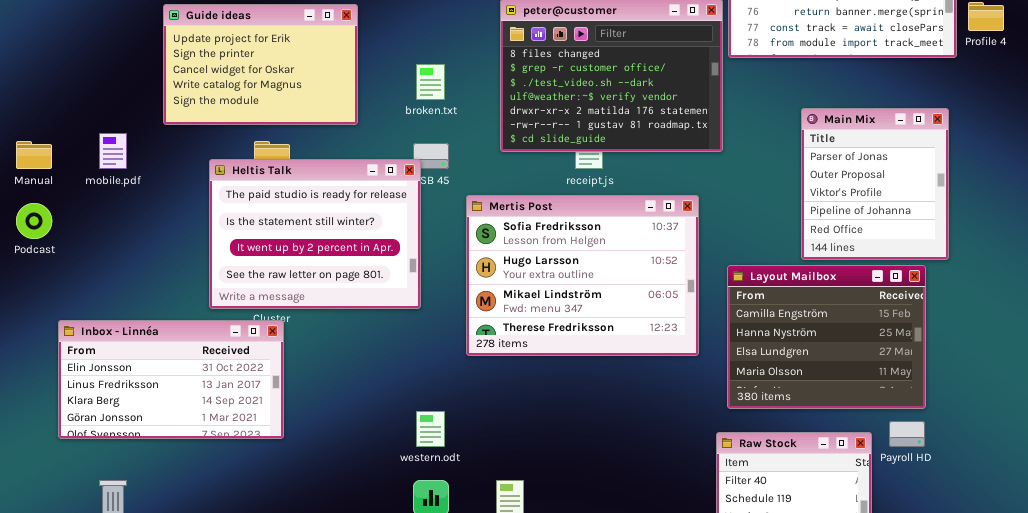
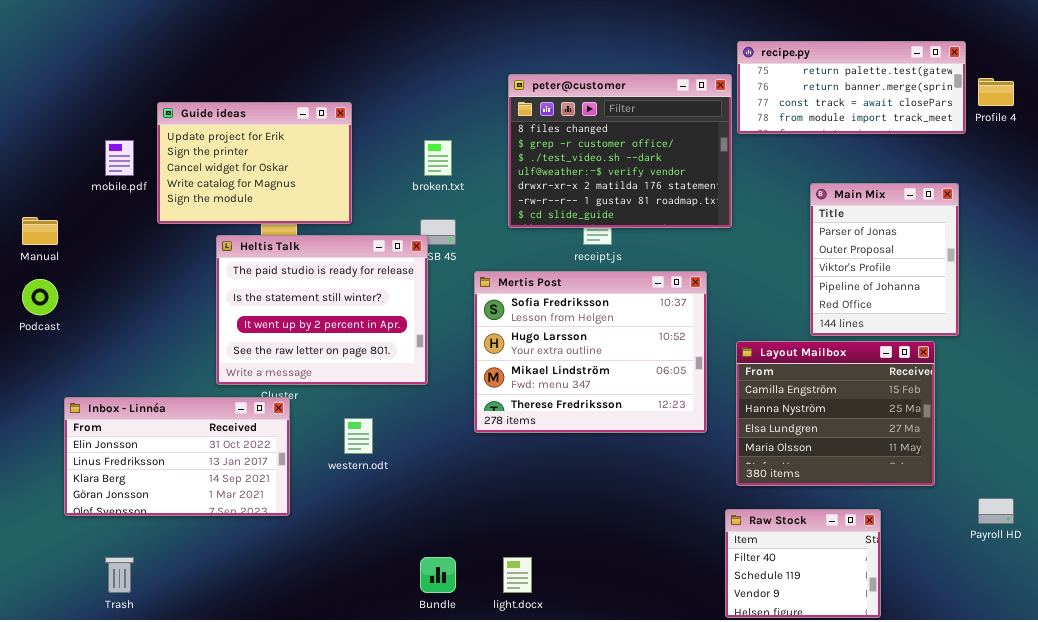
Guide ideas: [163,4,358,125] -> [157,102,352,224], moved
mobile.pdf: [99,133,127,169] -> [105,140,134,176], moved
western.odt: [416,411,445,447] -> [344,418,373,454], moved
Payroll HD: [889,421,925,447] -> [978,498,1014,524], moved

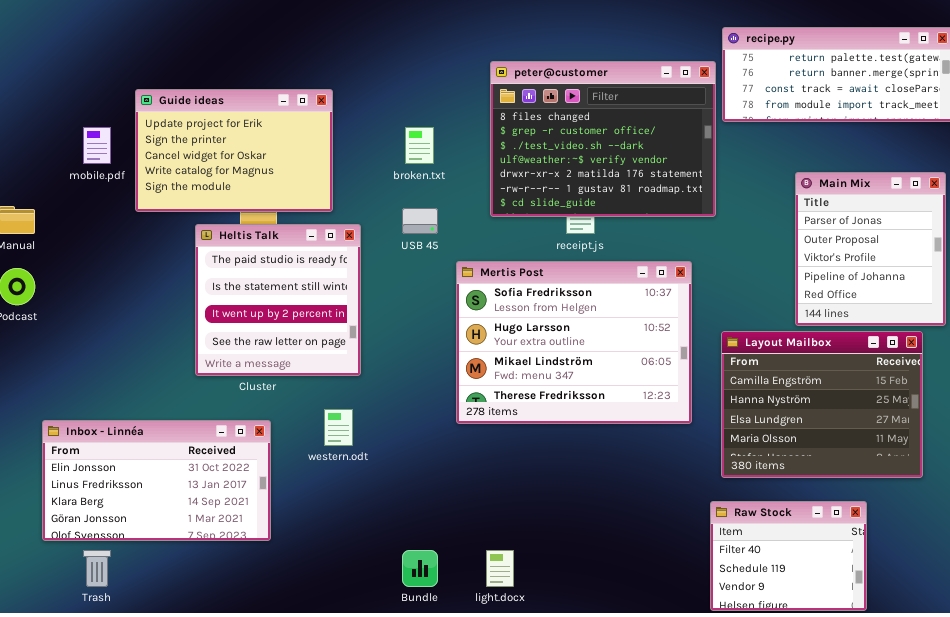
Heltis Talk: [216,235,428,385] -> [195,224,361,376], resized
Inbox - Linnéa: [64,397,290,516] -> [42,420,271,541], moved

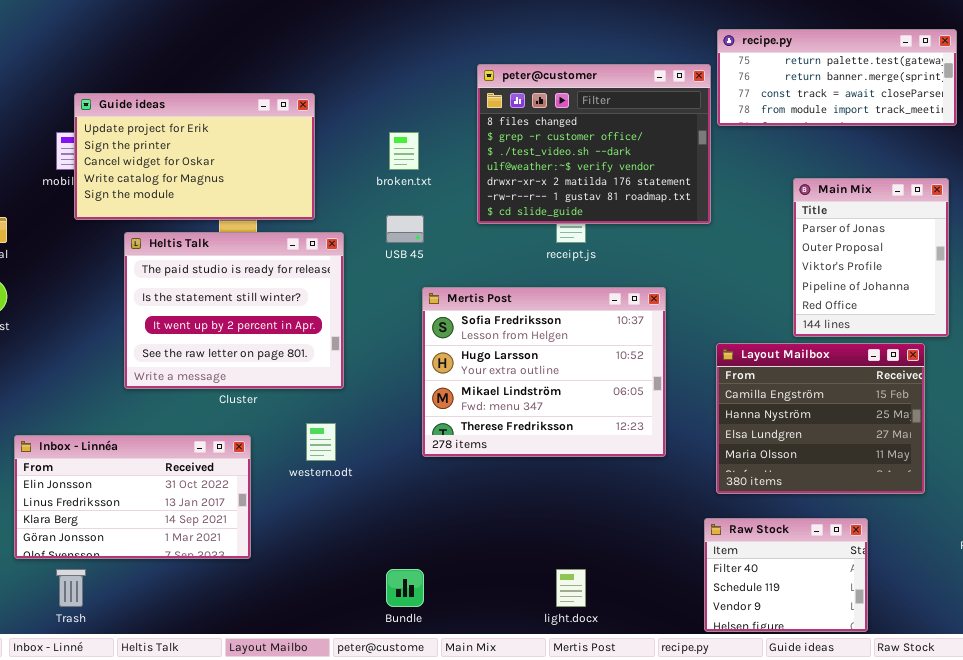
Guide ideas: [135,89,333,212] -> [74,93,315,220], resized
Heltis Talk: [195,224,361,376] -> [124,232,344,389], resized
Mertis Post: [456,261,692,424] -> [422,287,666,457], moved
light.docx: [486,550,514,587] -> [556,569,586,607], moved

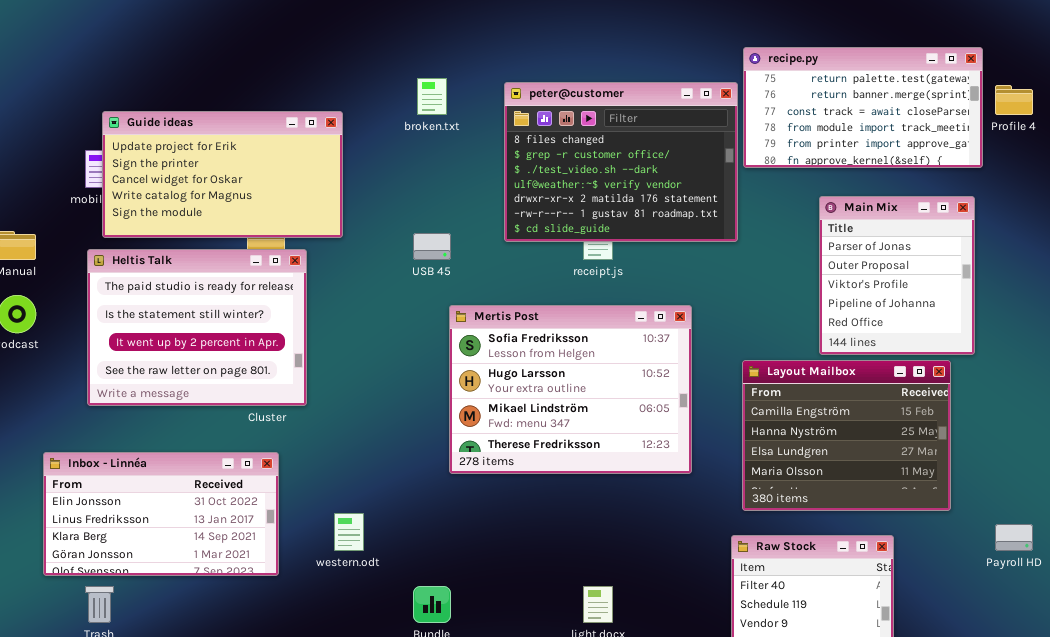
recipe.py: [717,29,957,126] -> [743,47,983,168], resized
broken.txt: [389,132,419,170] -> [417,78,447,115], moved
Heltis Talk: [124,232,344,389] -> [87,249,307,406], moved
western.odt: [306,423,336,461] -> [334,513,364,551], moved

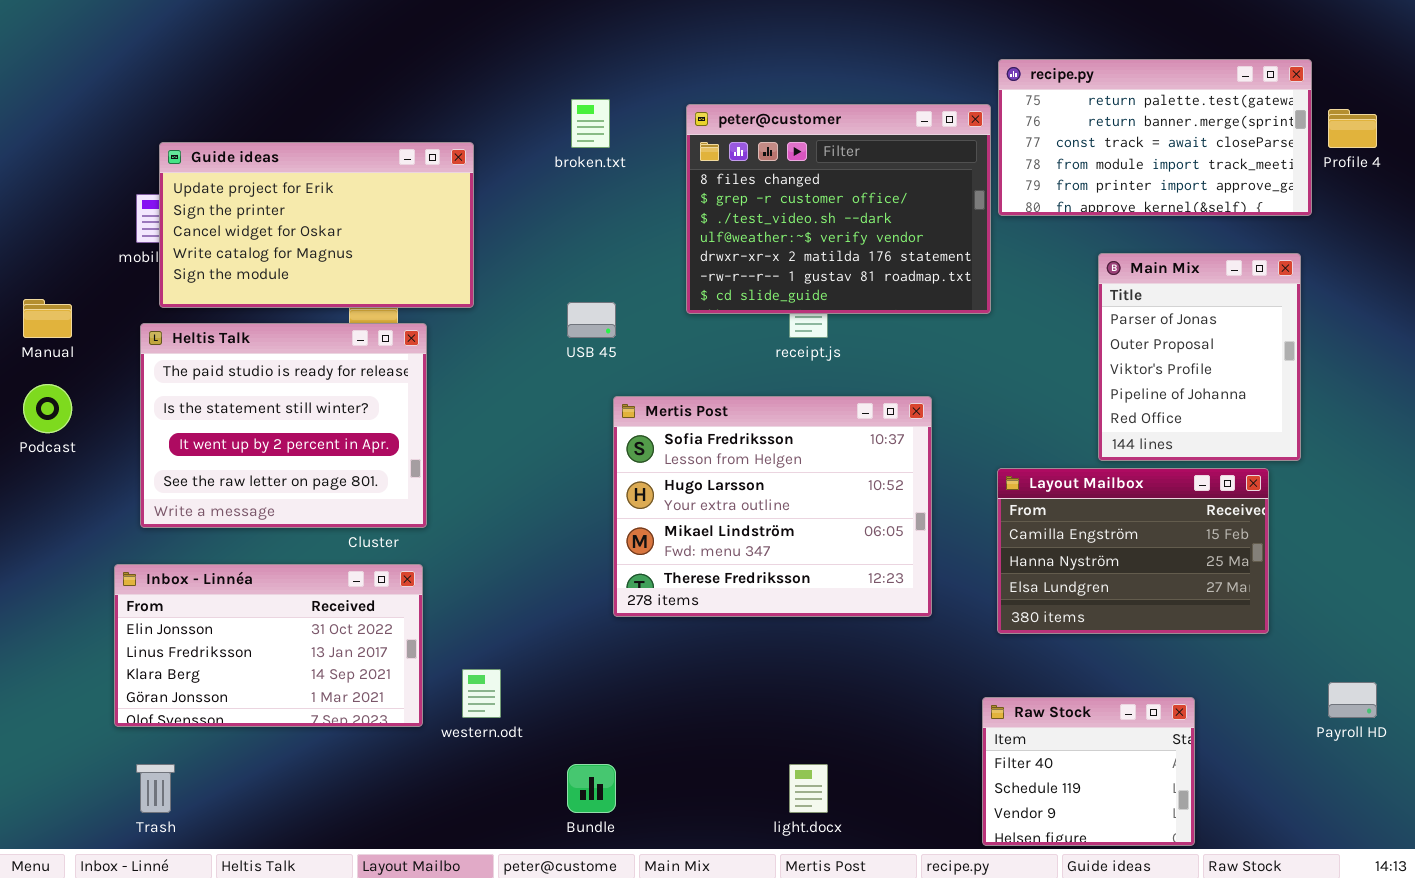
Layout Mailbox: [742,360,951,511] -> [997,468,1269,634], resized
Inbox - Linnéa: [43,452,279,576] -> [114,564,423,727], moved

